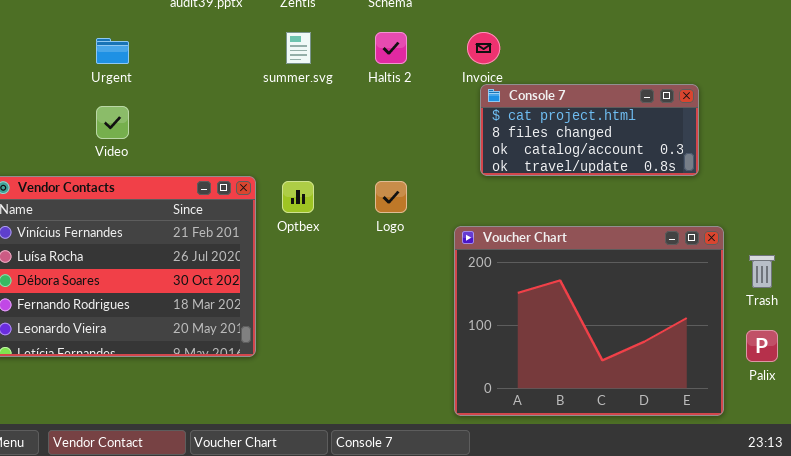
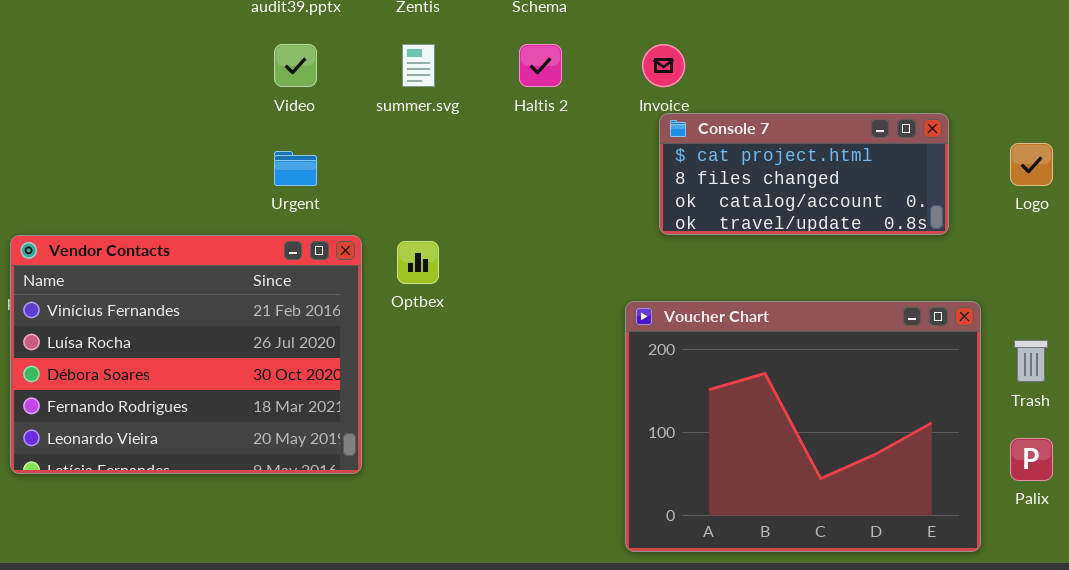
Urgent: [96,38,129,64] -> [274,151,317,186], moved
Video: [96,106,129,139] -> [274,44,317,87], moved
Logo: [375,181,407,213] -> [1010,143,1053,186], moved

